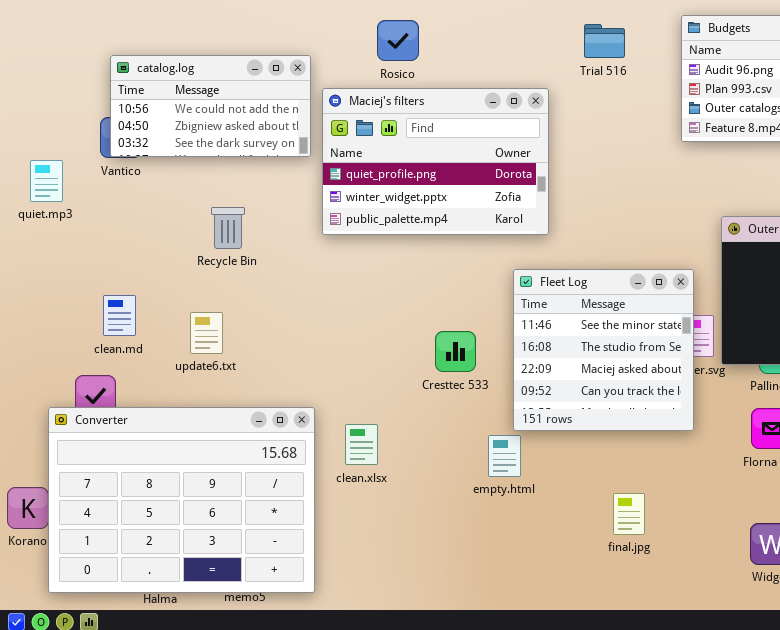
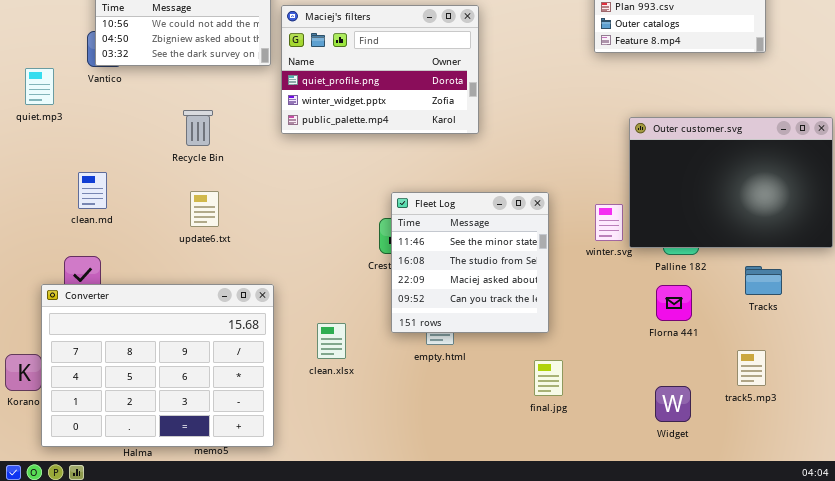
Fleet Log: [513,269,694,431] -> [391,192,549,333], moved
clean.md: [103,295,136,336] -> [78,172,107,209], moved
update6.txt: [190,312,223,354] -> [190,191,219,227], moved
clean.xlsx: [345,424,378,465] -> [317,323,346,359], moved

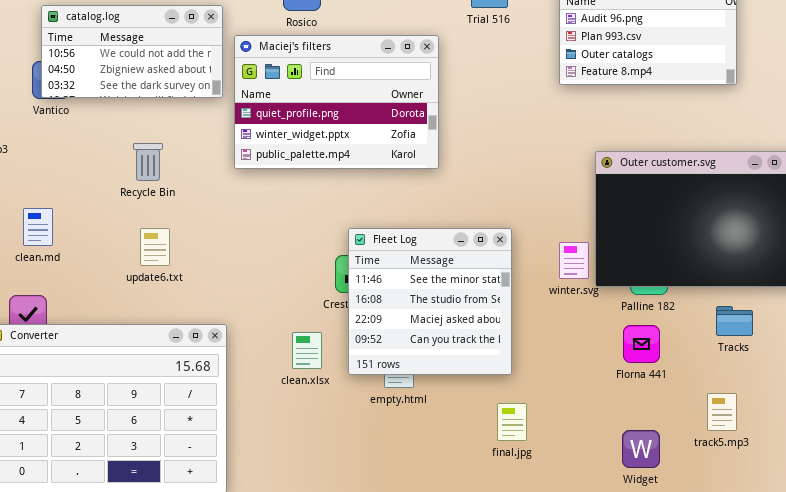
clean.xlsx: [317,323,346,359] -> [292,332,322,369], moved

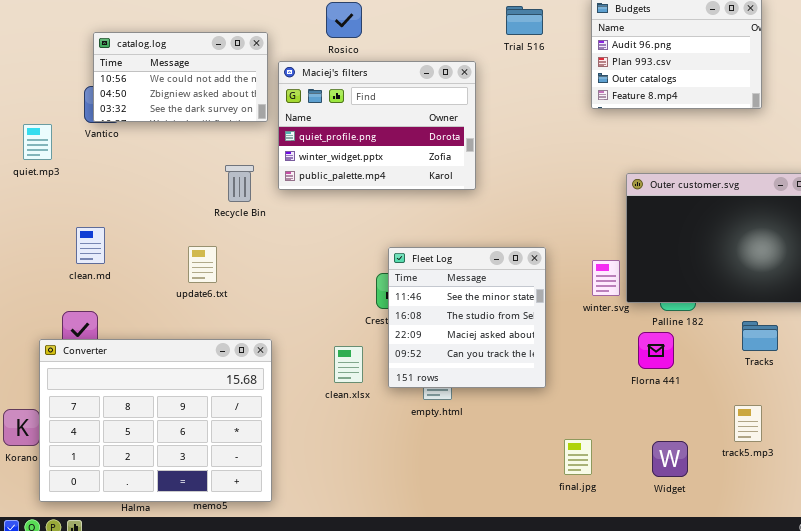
Recycle Bin: [133,143,163,181] -> [225,165,254,202], moved
Florna 441: [623,325,660,363] -> [638,332,674,369], moved
final.jpg: [497,403,527,441] -> [564,439,592,475], moved

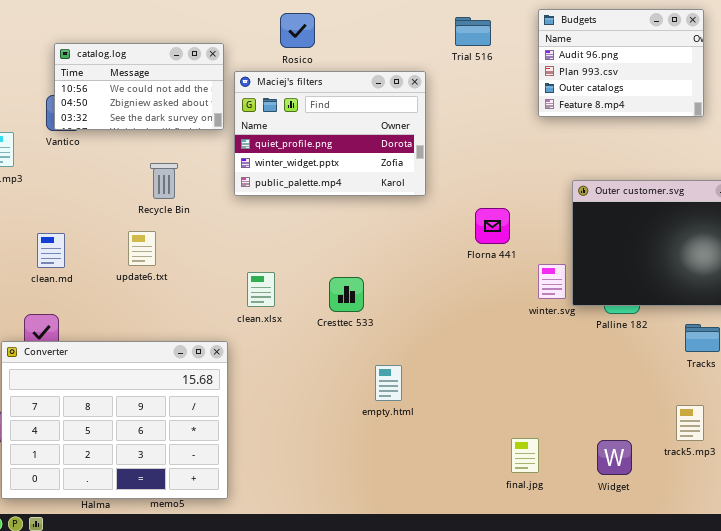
Recycle Bin: [225,165,254,202] -> [150,163,178,199], moved
update6.txt: [188,246,217,283] -> [128,231,156,266], moved
Fleet Log: [388,247,546,388] -> none, closed
Florna 441: [638,332,674,369] -> [475,208,510,244], moved
clean.xlsx: [334,346,363,383] -> [247,272,275,307], moved

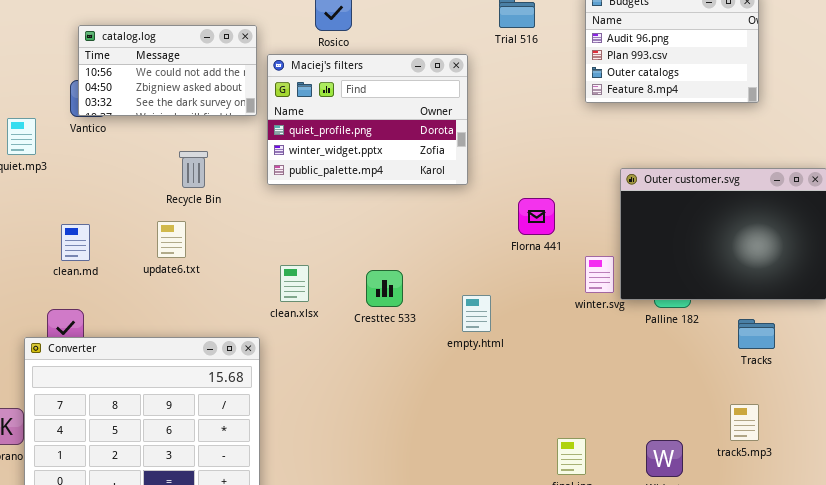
empty.html: [375,365,402,401] -> [462,295,491,332], moved

